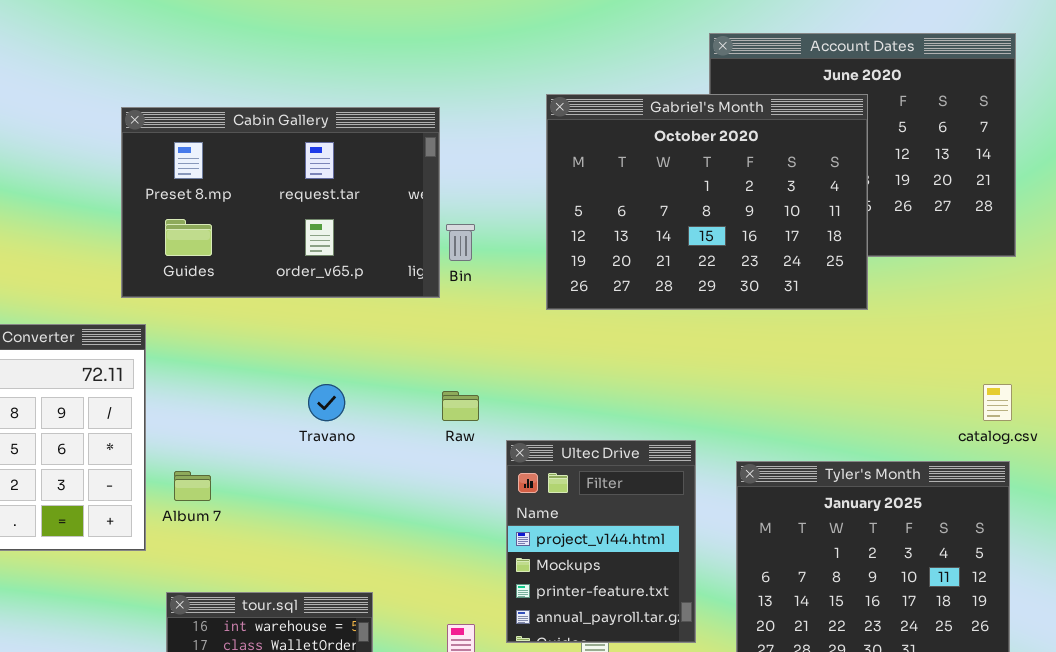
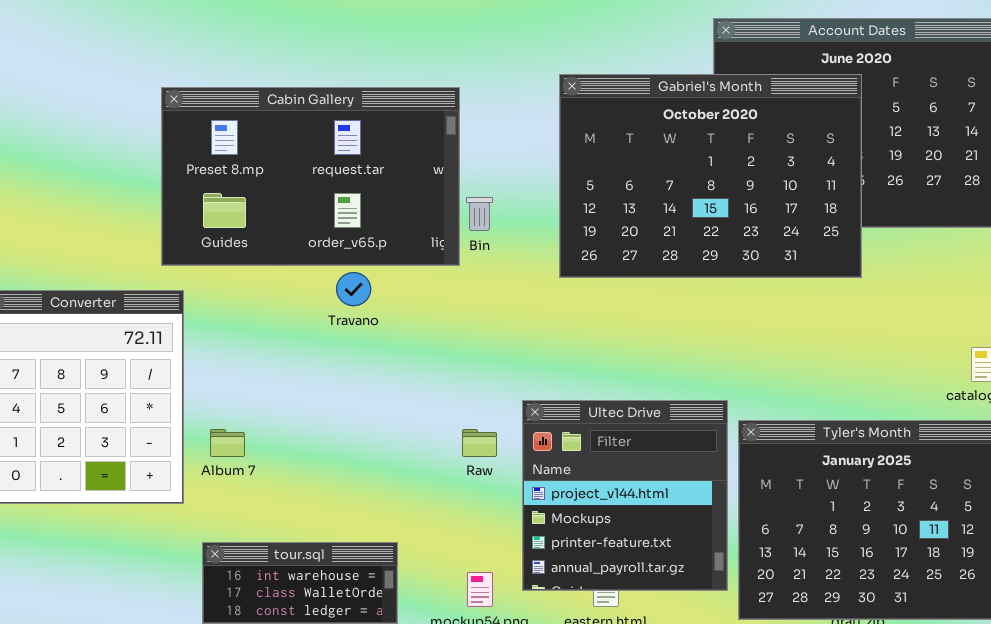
Travano: [308,384,345,421] -> [336,272,371,306], moved
Raw: [442,391,479,421] -> [462,429,497,457], moved
Ultec Drive: [506,440,696,643] -> [522,400,728,591], resized

